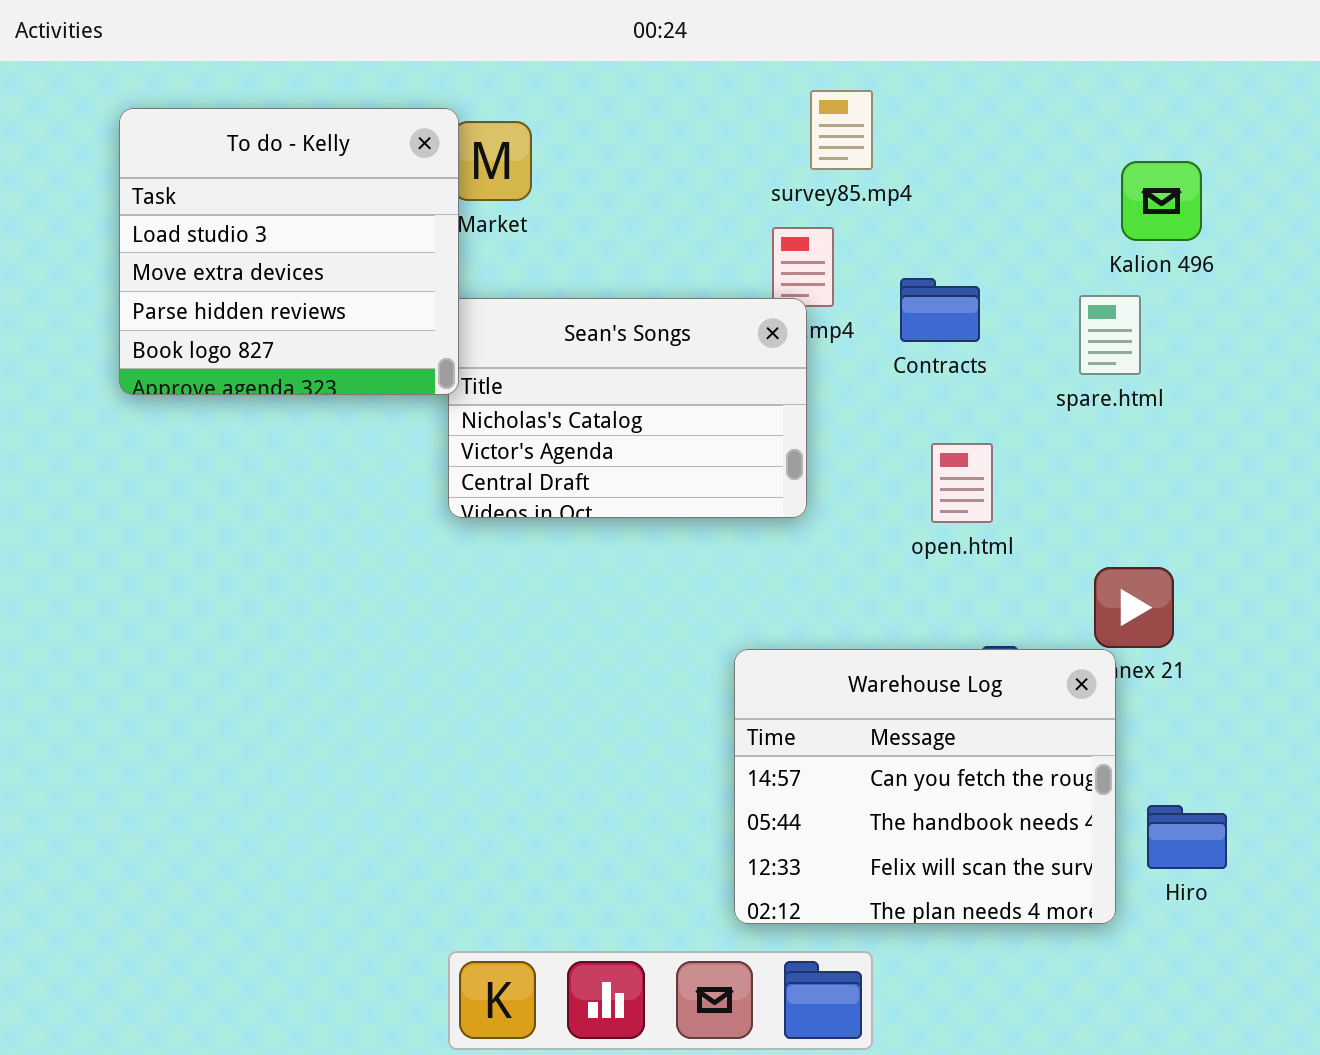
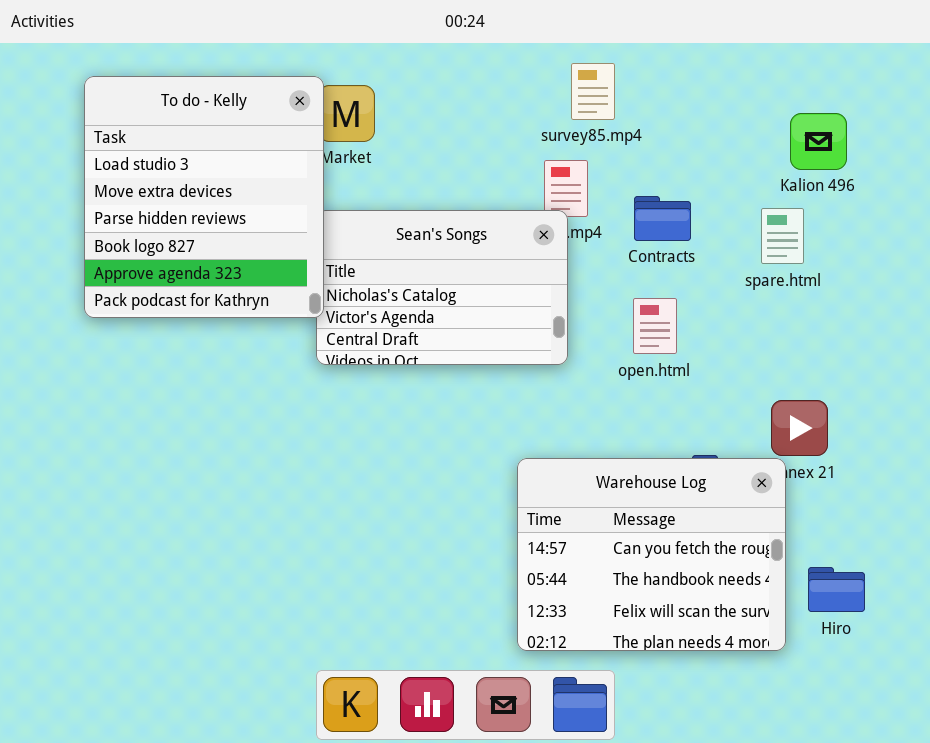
To do - Kelly: [119,108,459,395] -> [84,76,324,318], resized
open.html: [931,443,993,523] -> [633,298,677,354], moved

